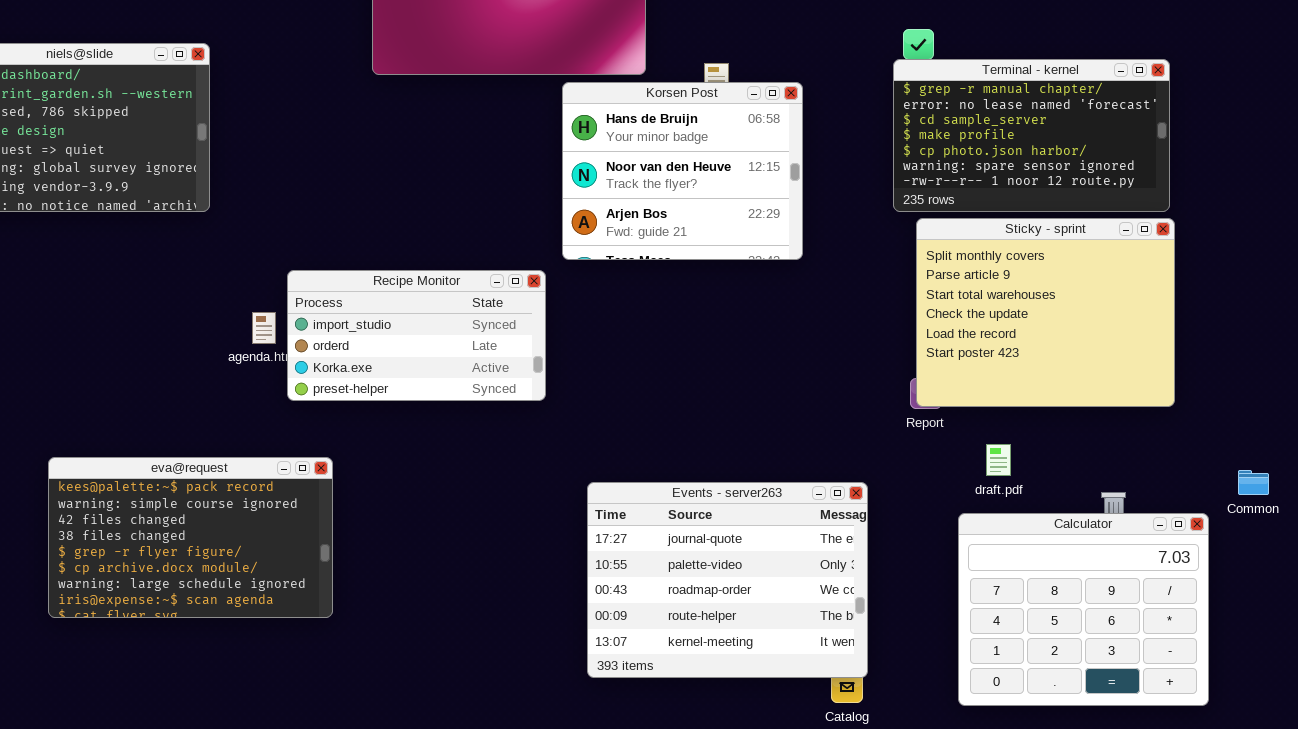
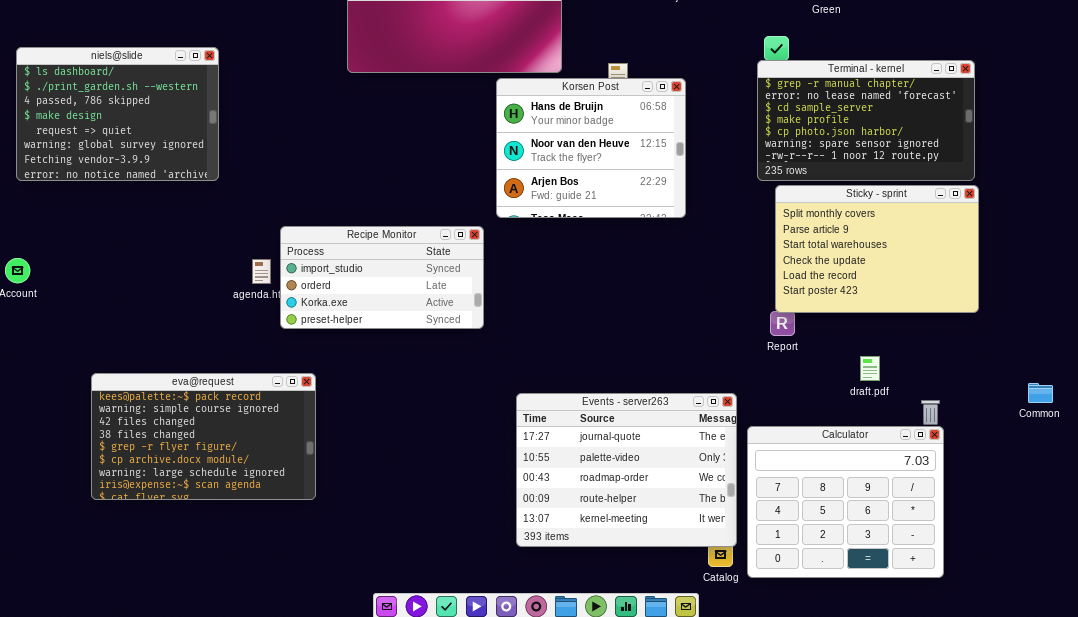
Sticky - sprint: [916,218,1175,407] -> [775,185,979,313], resized
draft.pdf: [986,444,1011,476] -> [860,356,880,381], moved
Calculator: [958,513,1209,706] -> [747,426,944,578], moved

